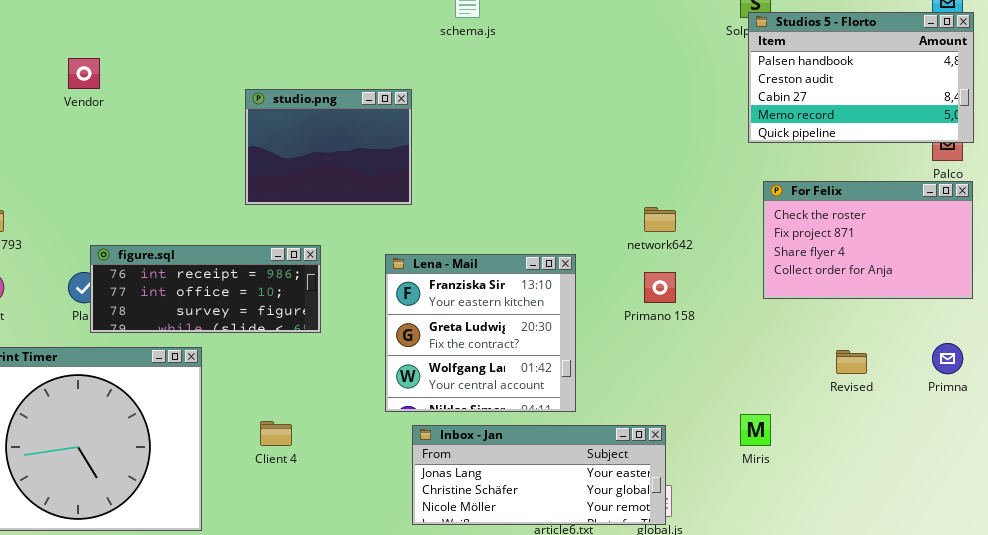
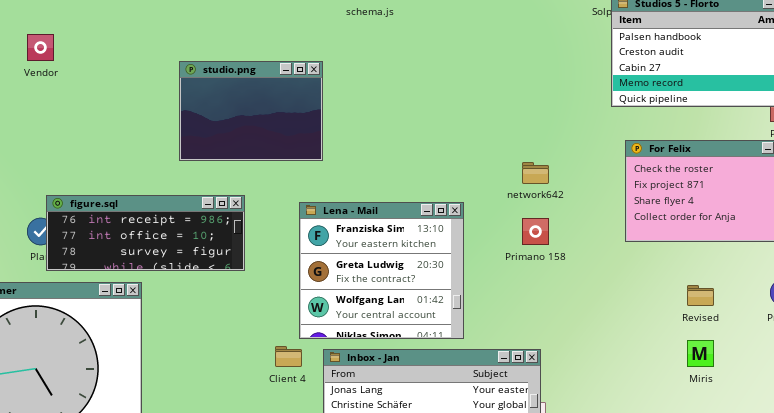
Miris: [740,414,771,446] -> [687,340,714,367], moved
Client 4: [260,421,292,446] -> [275,346,302,367], moved

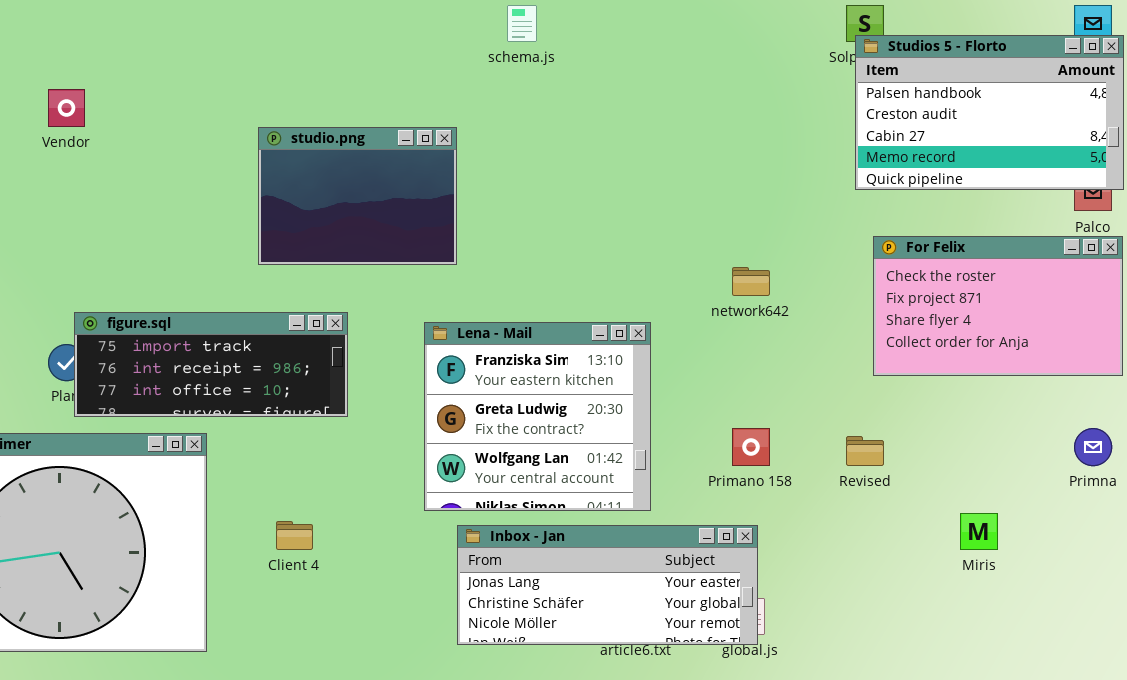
figure.sql: [46,195,245,271] -> [74,312,348,417], scrolled up 1 row
Primano 158: [522,218,549,245] -> [732,428,770,466], moved
Revised: [687,285,714,306] -> [846,436,884,466], moved
Client 4: [275,346,302,367] -> [276,521,313,550], moved

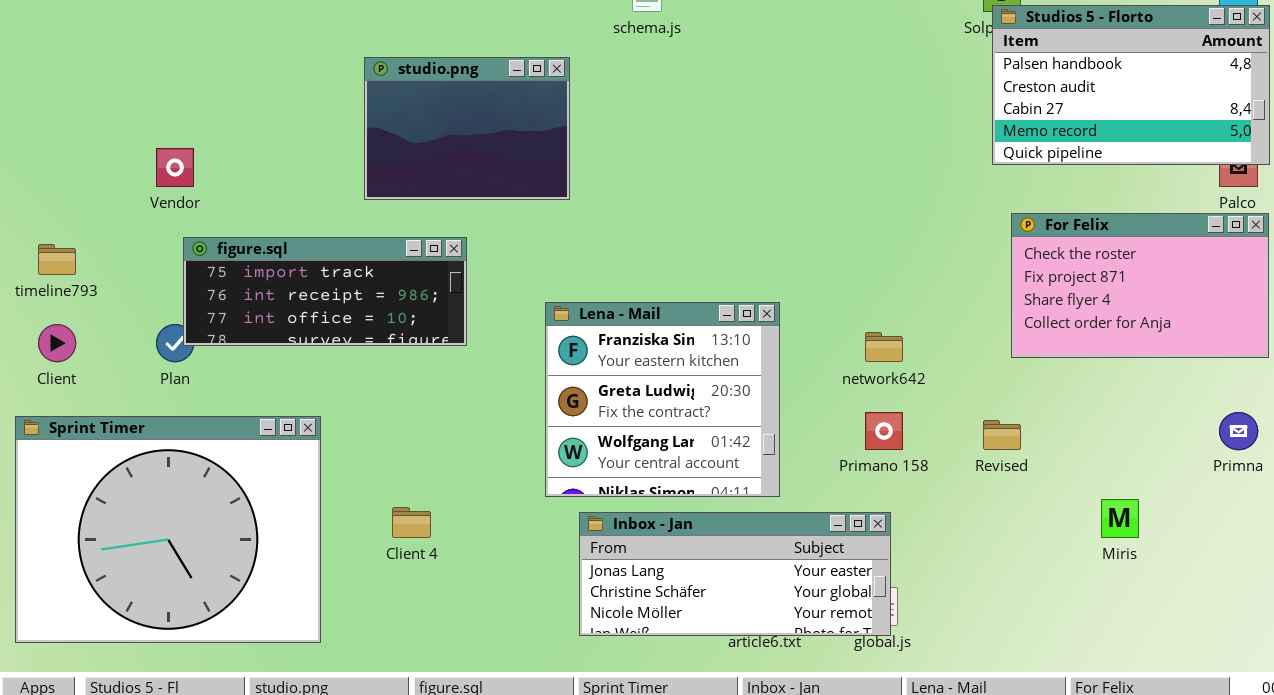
Vendor: [48,89,85,127] -> [156,148,194,187], moved
studio.png: [258,127,457,265] -> [364,57,570,200], moved
network642: [732,267,770,296] -> [865,332,903,362], moved
figure.sql: [74,312,348,417] -> [183,237,467,346], moved

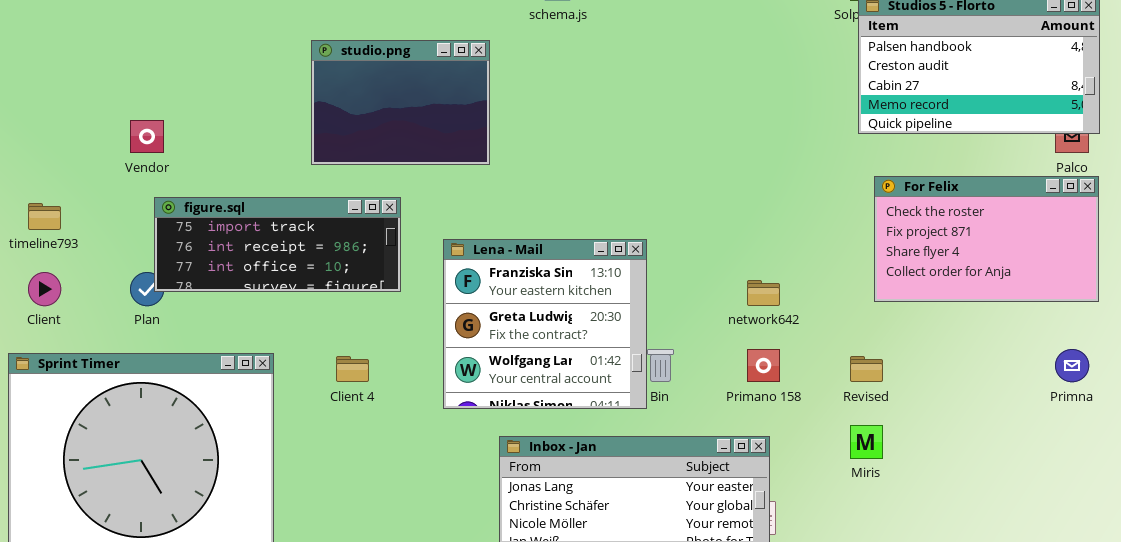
Lena - Mail: [545,302,780,497] -> [443,239,647,409], moved
Miris: [1101,499,1139,538] -> [850,425,883,459], moved
Client 4: [392,507,431,538] -> [336,356,369,382], moved

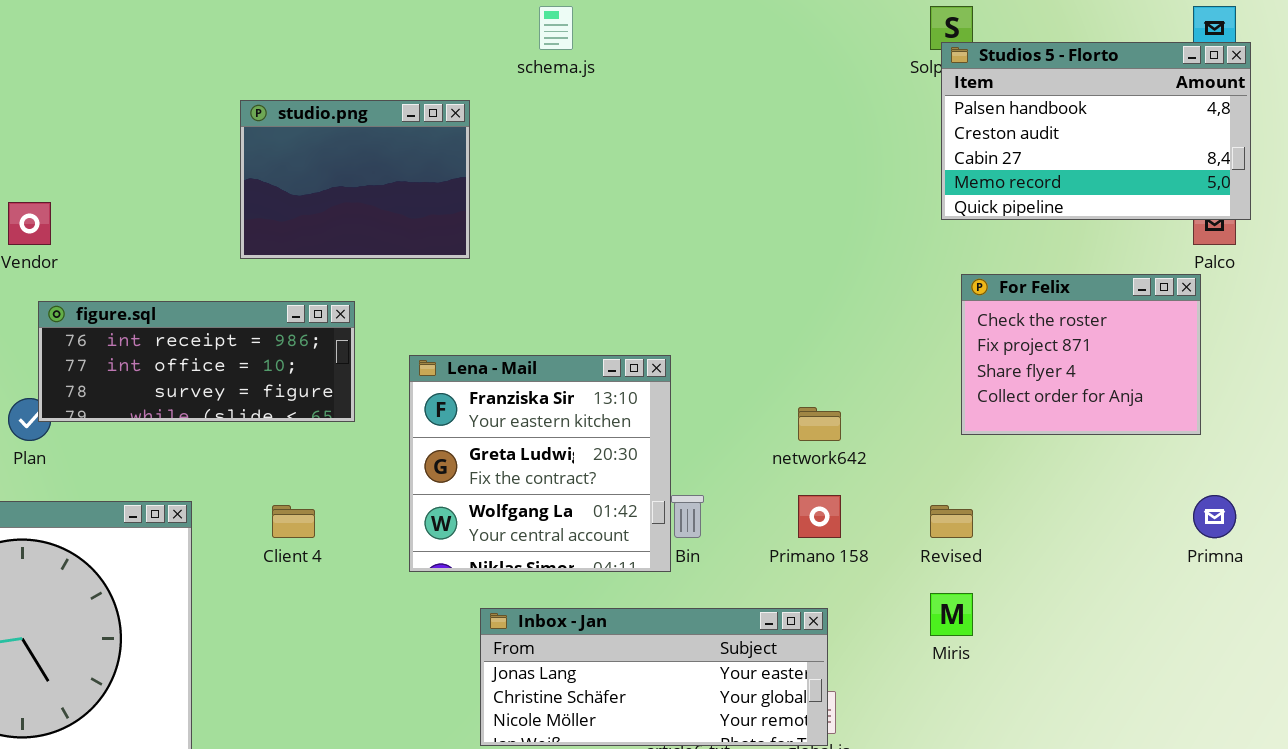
For Felix: [874,176,1099,302] -> [961,274,1201,435], resized
figure.sql: [154,197,401,292] -> [38,301,355,422], scrolled down 1 row

